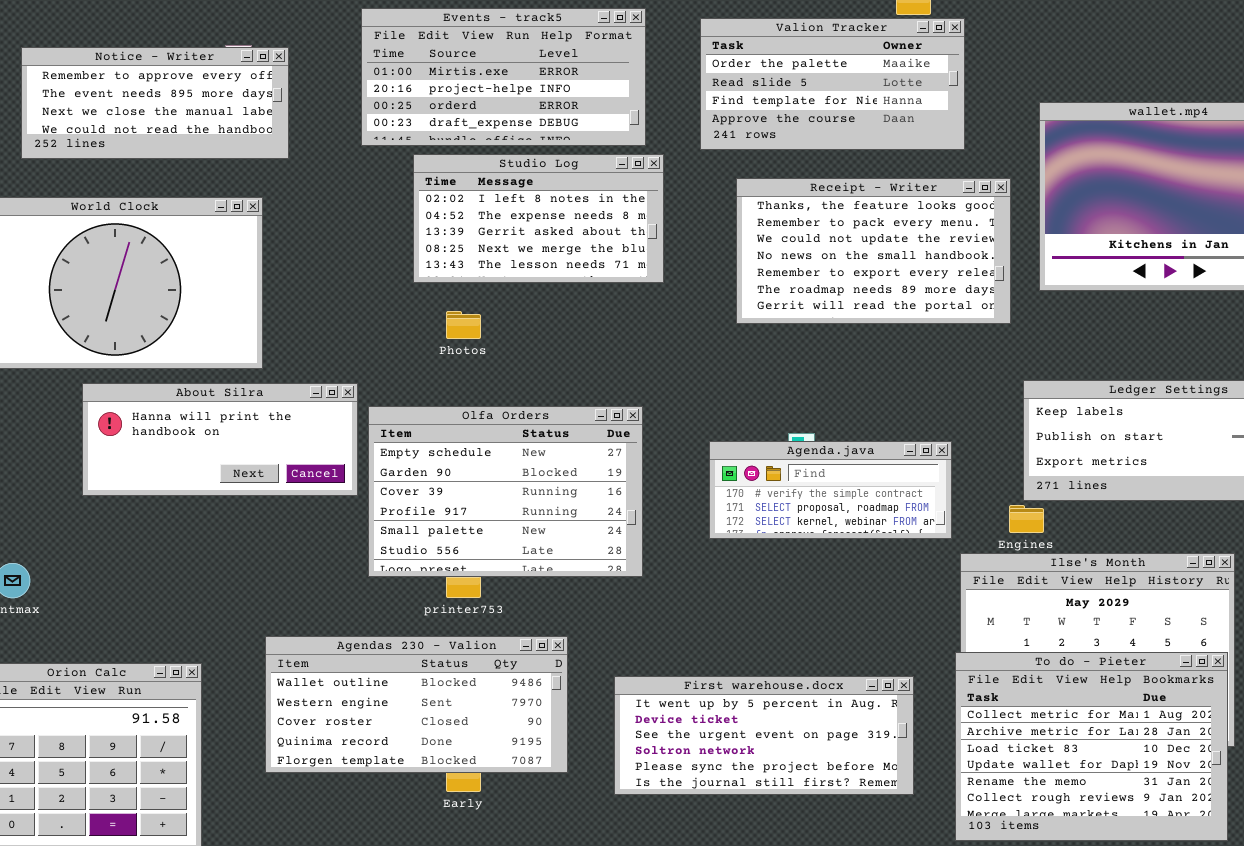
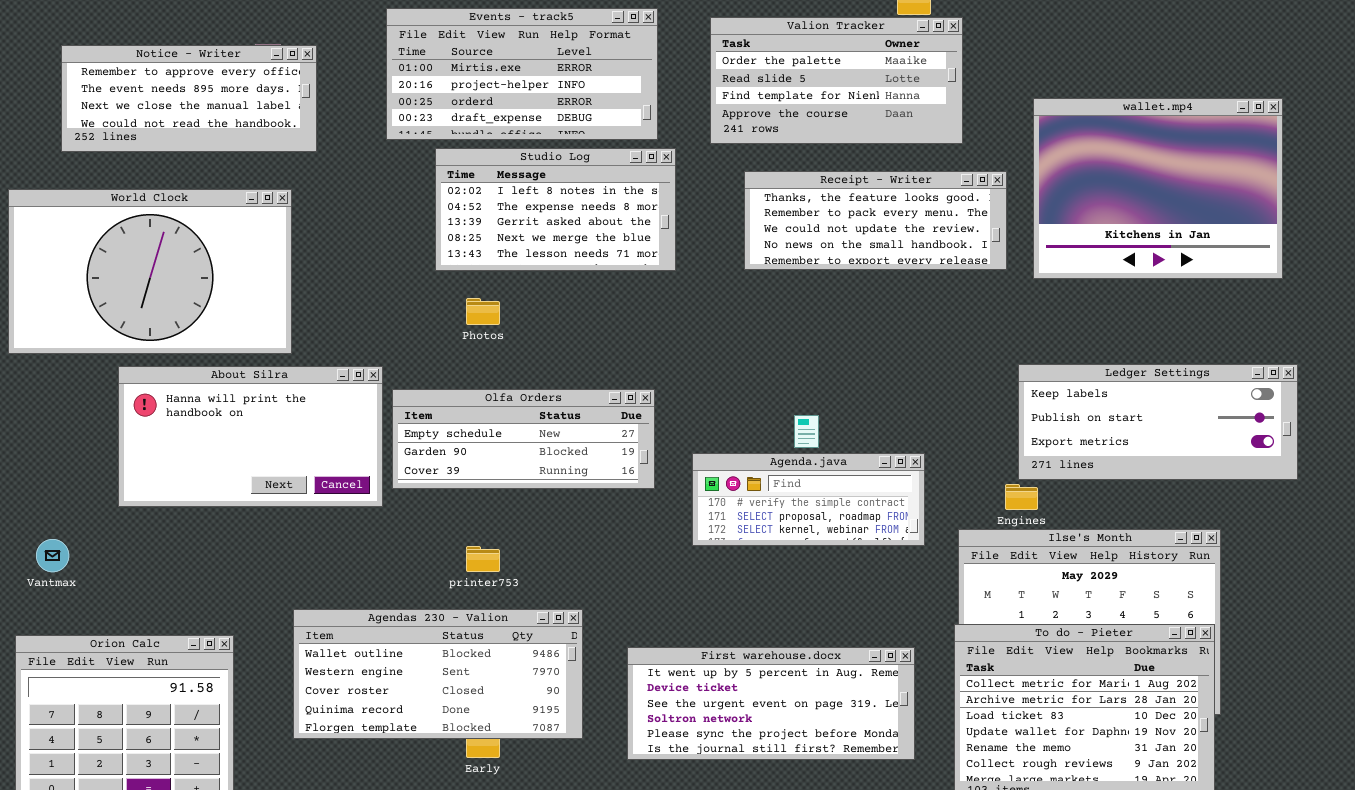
Receipt - Writer: [736,178,1011,324] -> [744,171,1007,270], resized
About Silra: [82,383,358,496] -> [118,366,383,507], resized
Olfa Orders: [368,406,643,577] -> [392,389,655,489], resized
Agenda.java: [709,441,952,539] -> [692,453,925,546], moved

